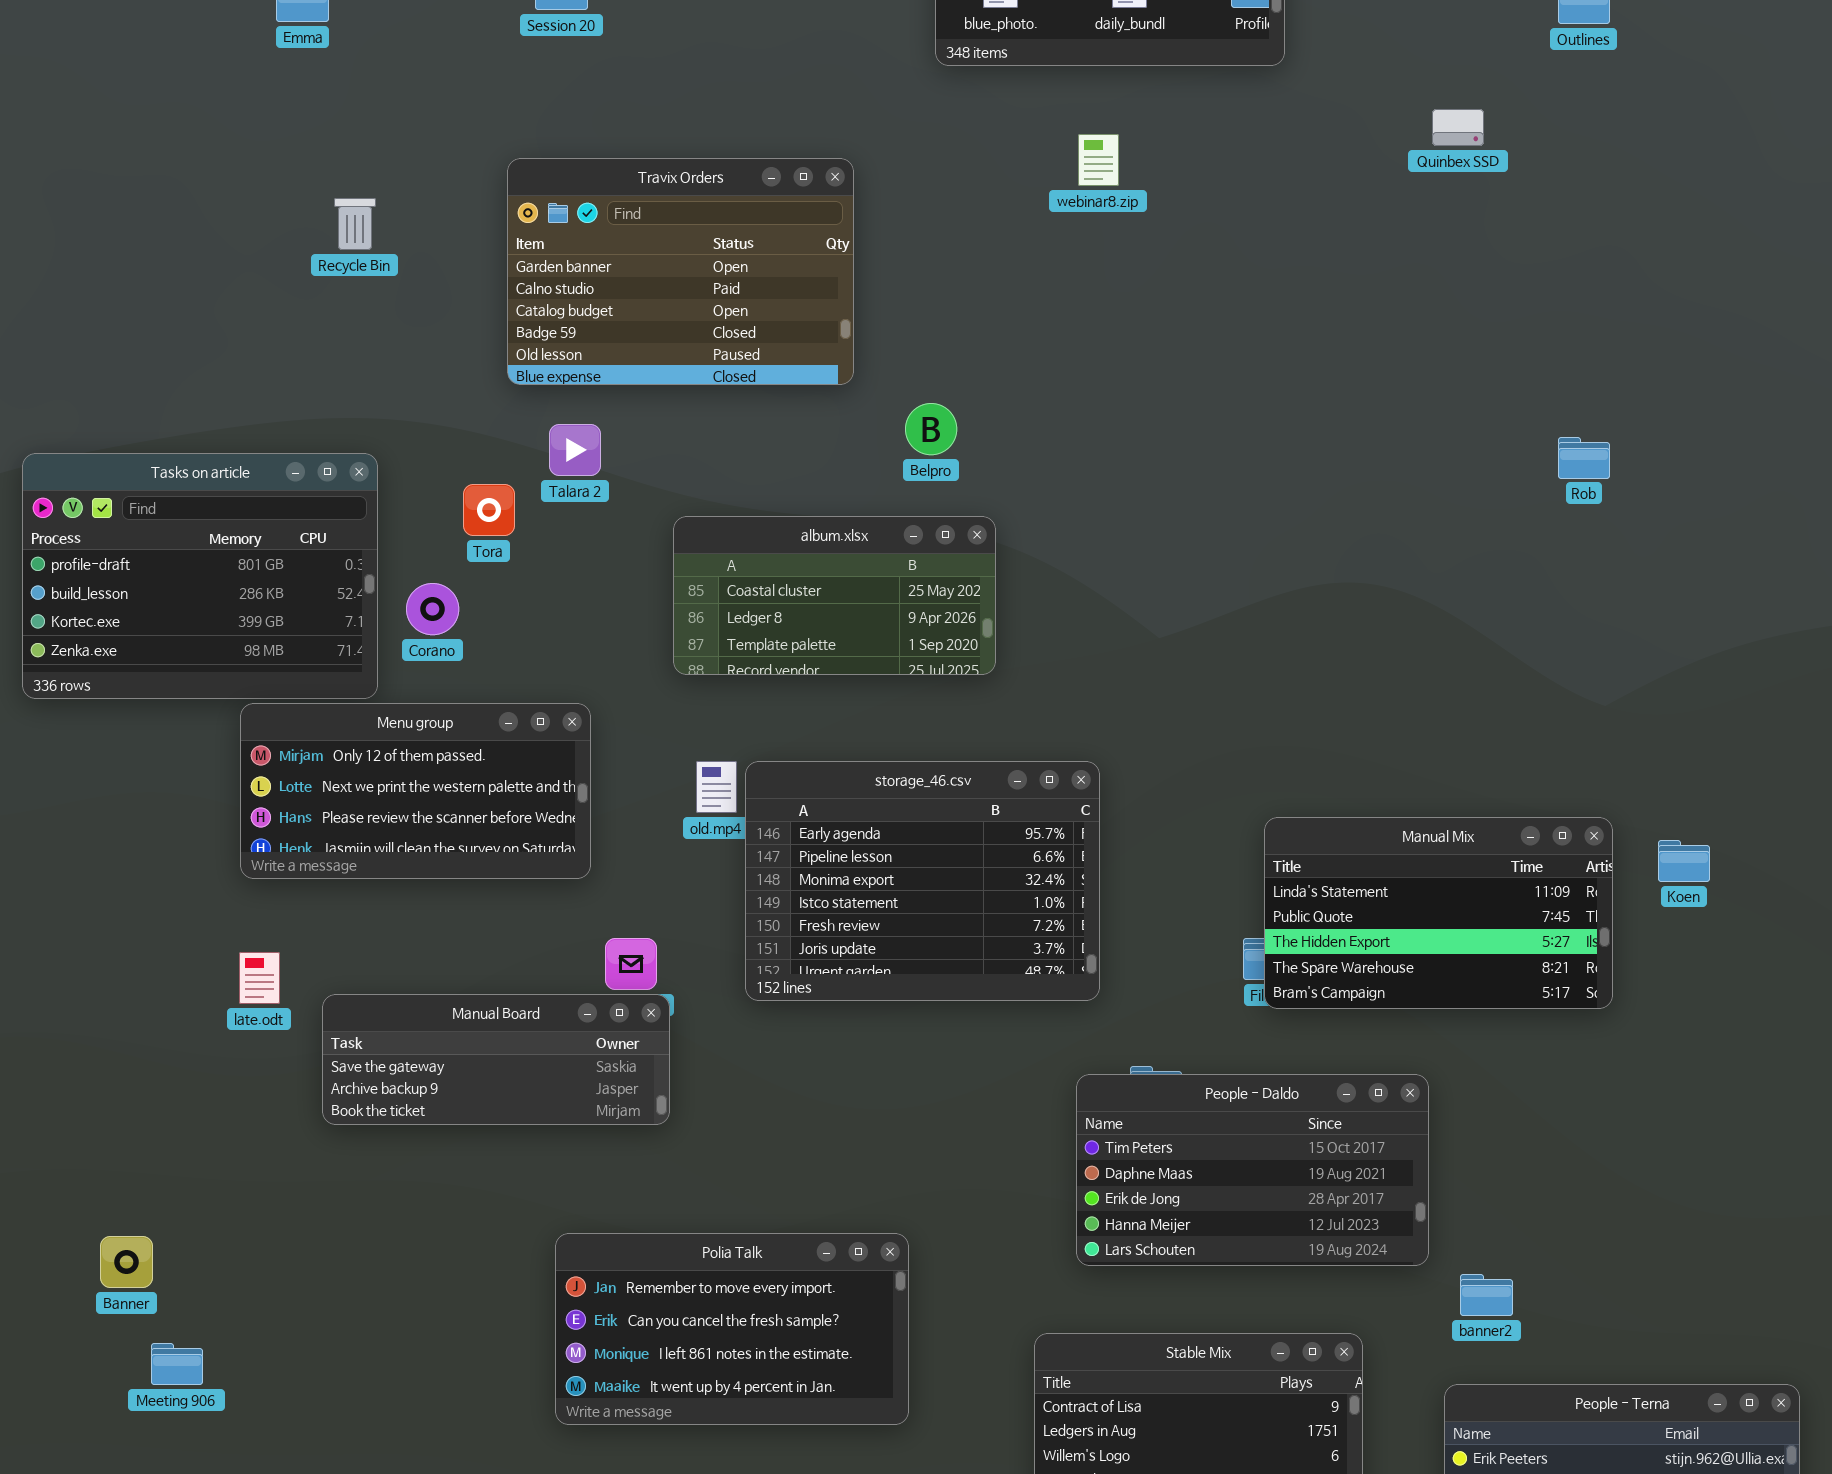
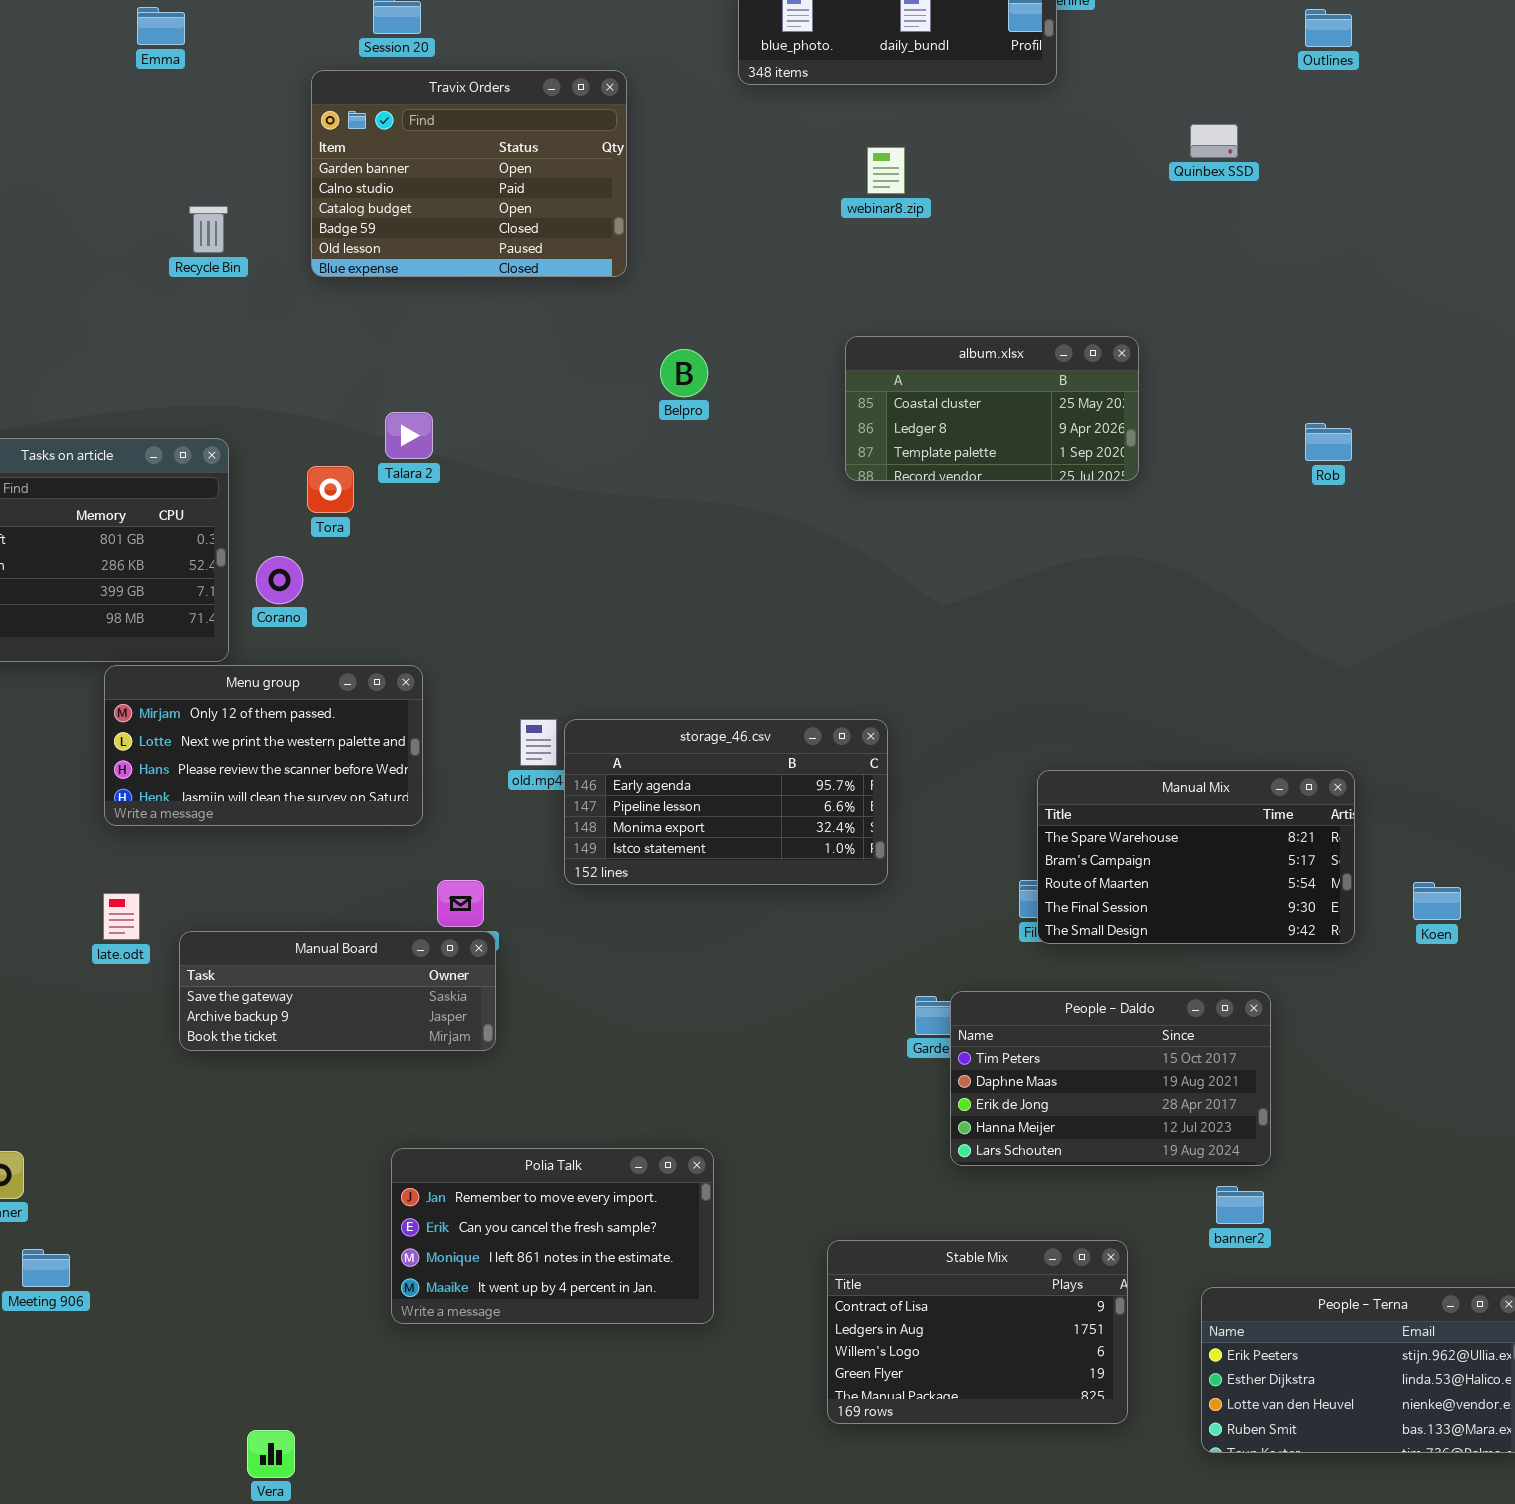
Travix Orders: [507,158,854,385] -> [311,70,627,277], moved
Belpro: [905,403,957,455] -> [660,349,708,397], moved
album.xlsx: [673,516,996,675] -> [845,336,1139,481], moved
storage_46.csv: [745,761,1100,1001] -> [564,719,888,885], resized
Manual Mix: [1264,817,1613,1009] -> [1037,770,1355,944], scrolled down 3 rows
Koen: [1658,840,1710,882] -> [1413,882,1461,920], moved
People - Daldo: [1076,1074,1429,1266] -> [950,991,1271,1166], moved

